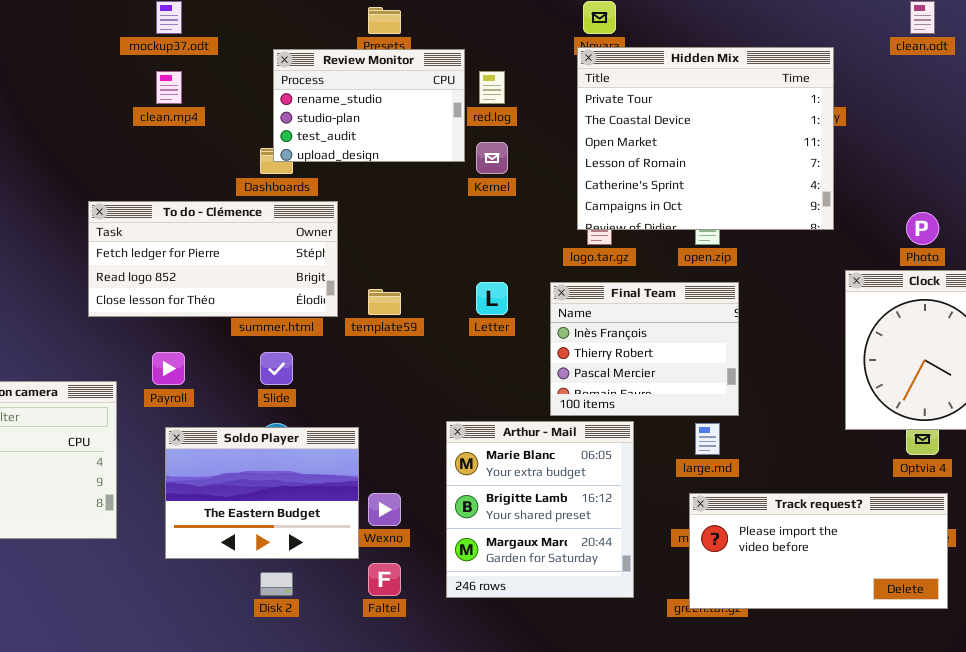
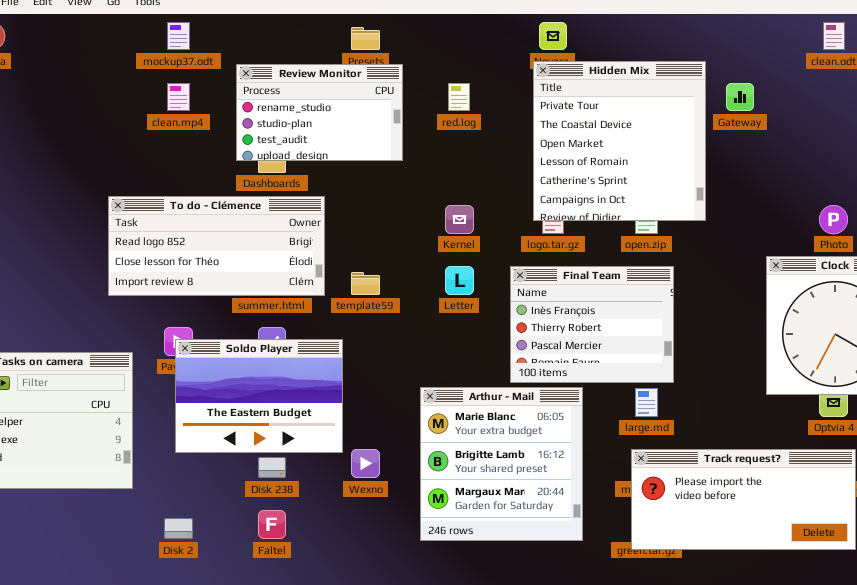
Hidden Mix: [577,47,834,230] -> [533,61,706,221], resized
Review Monitor: [273,49,465,162] -> [236,64,403,161], moved
Kernel: [476,142,508,174] -> [445,205,474,234], moved
To do - Clémence: [88,201,338,317] -> [108,196,325,296], scrolled down 1 row
Soldo Player: [165,427,359,559] -> [175,339,343,453], moved
Faltel: [368,563,401,596] -> [258,510,286,539], moved
Disk 2: [260,572,293,596] -> [164,518,193,539], moved

